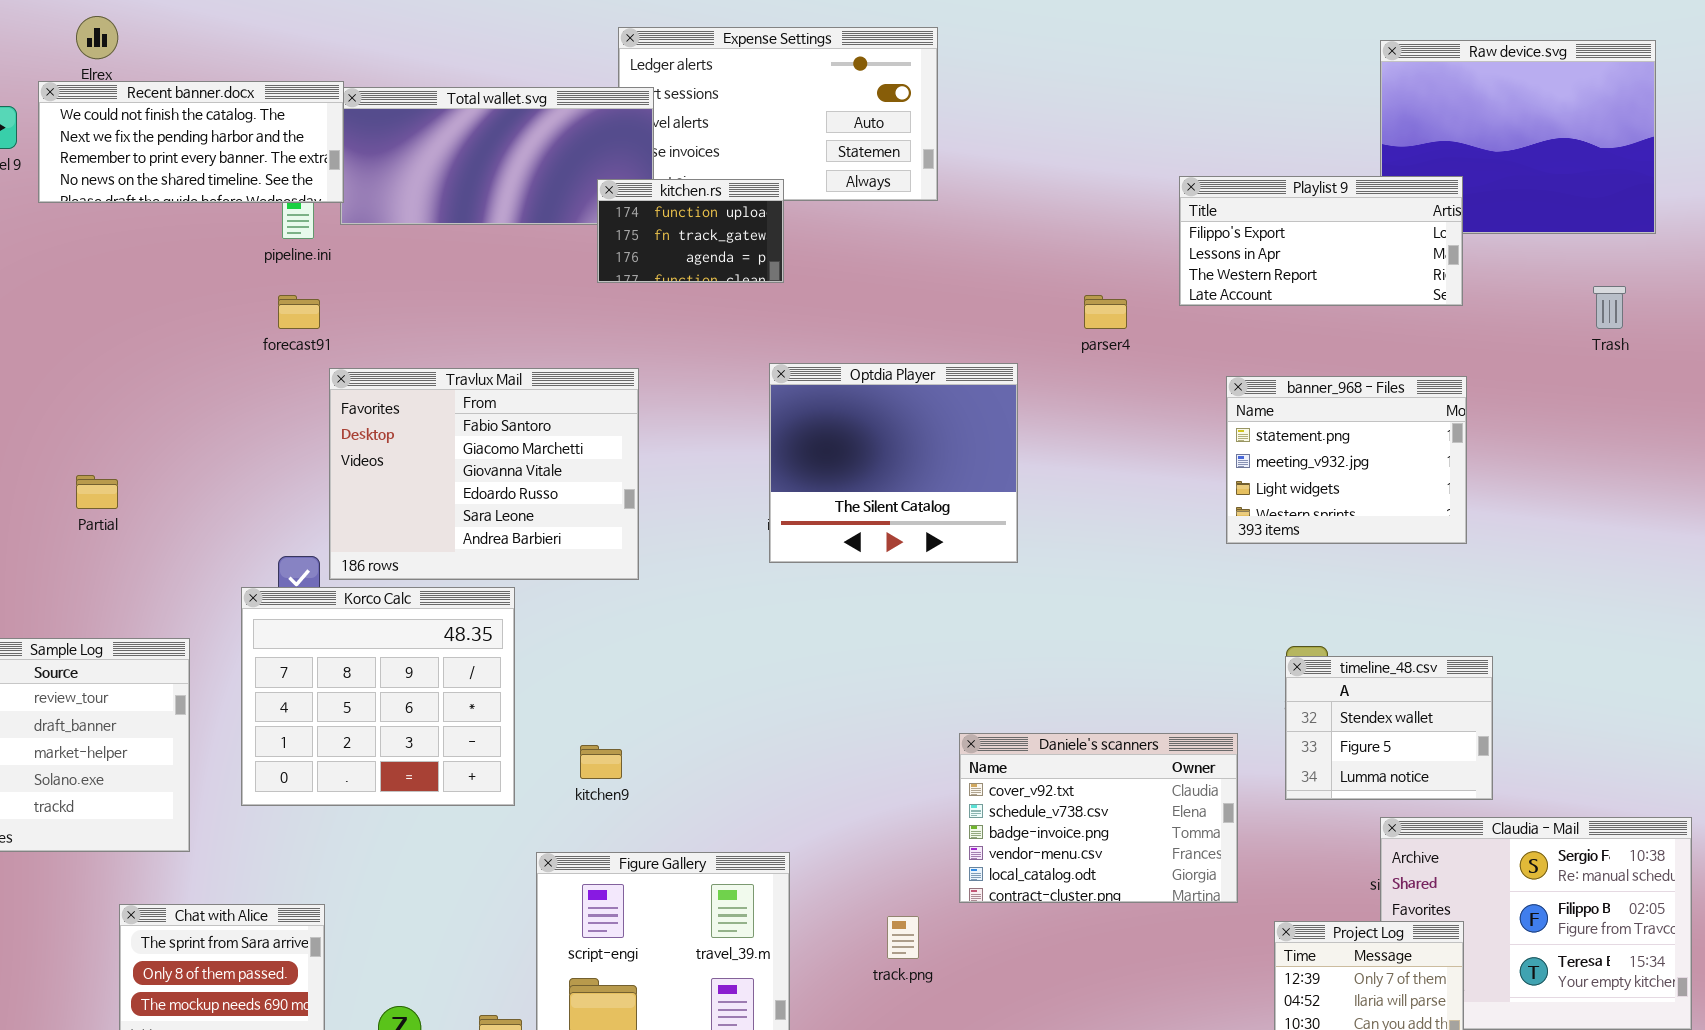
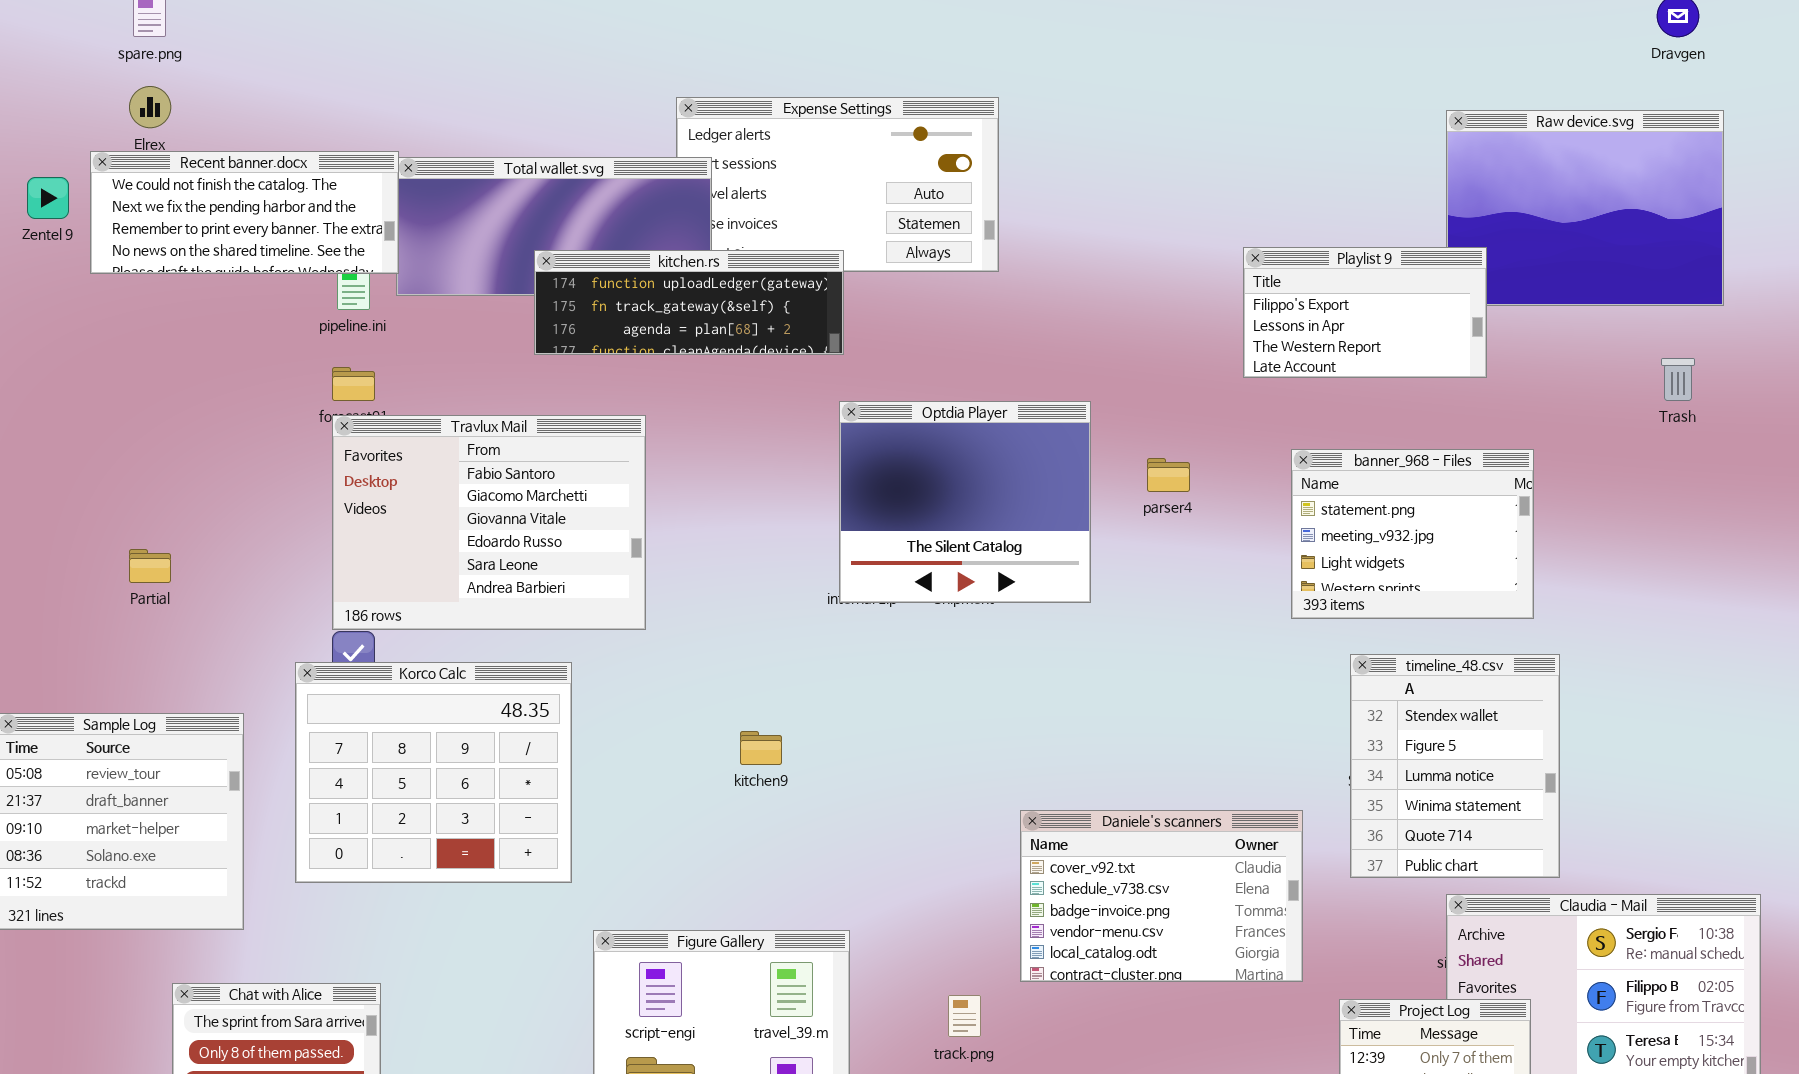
Playlist 9: [1179,176,1463,306] -> [1243,247,1487,378], resized
kitchen.rs: [597,179,784,283] -> [534,250,844,355], resized
parser4: [1084,295,1127,329] -> [1147,458,1190,492], moved
Optdia Player: [769,363,1018,563] -> [839,401,1091,603], moved
Travlux Mail: [329,368,639,580] -> [332,415,646,630], moved
timeline_48.csv: [1285,656,1493,800] -> [1350,654,1560,878], resized
kitchen9: [580,745,622,779] -> [740,731,782,765], moved

